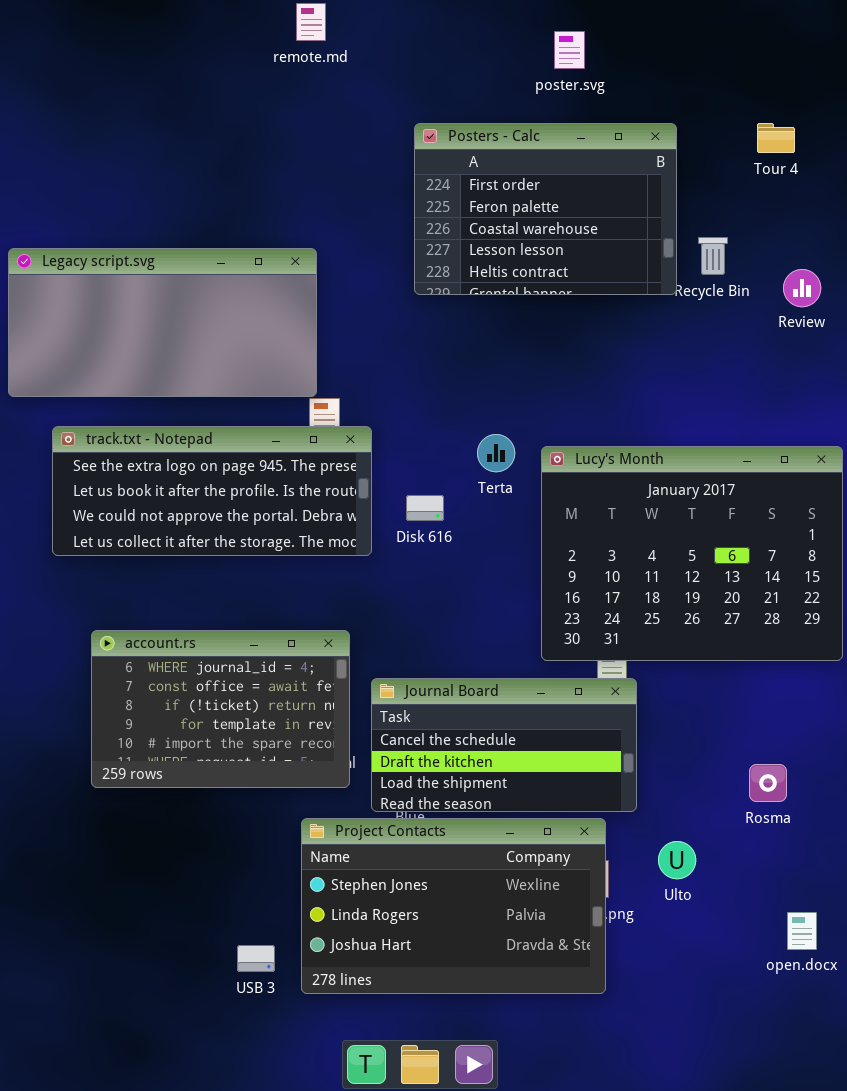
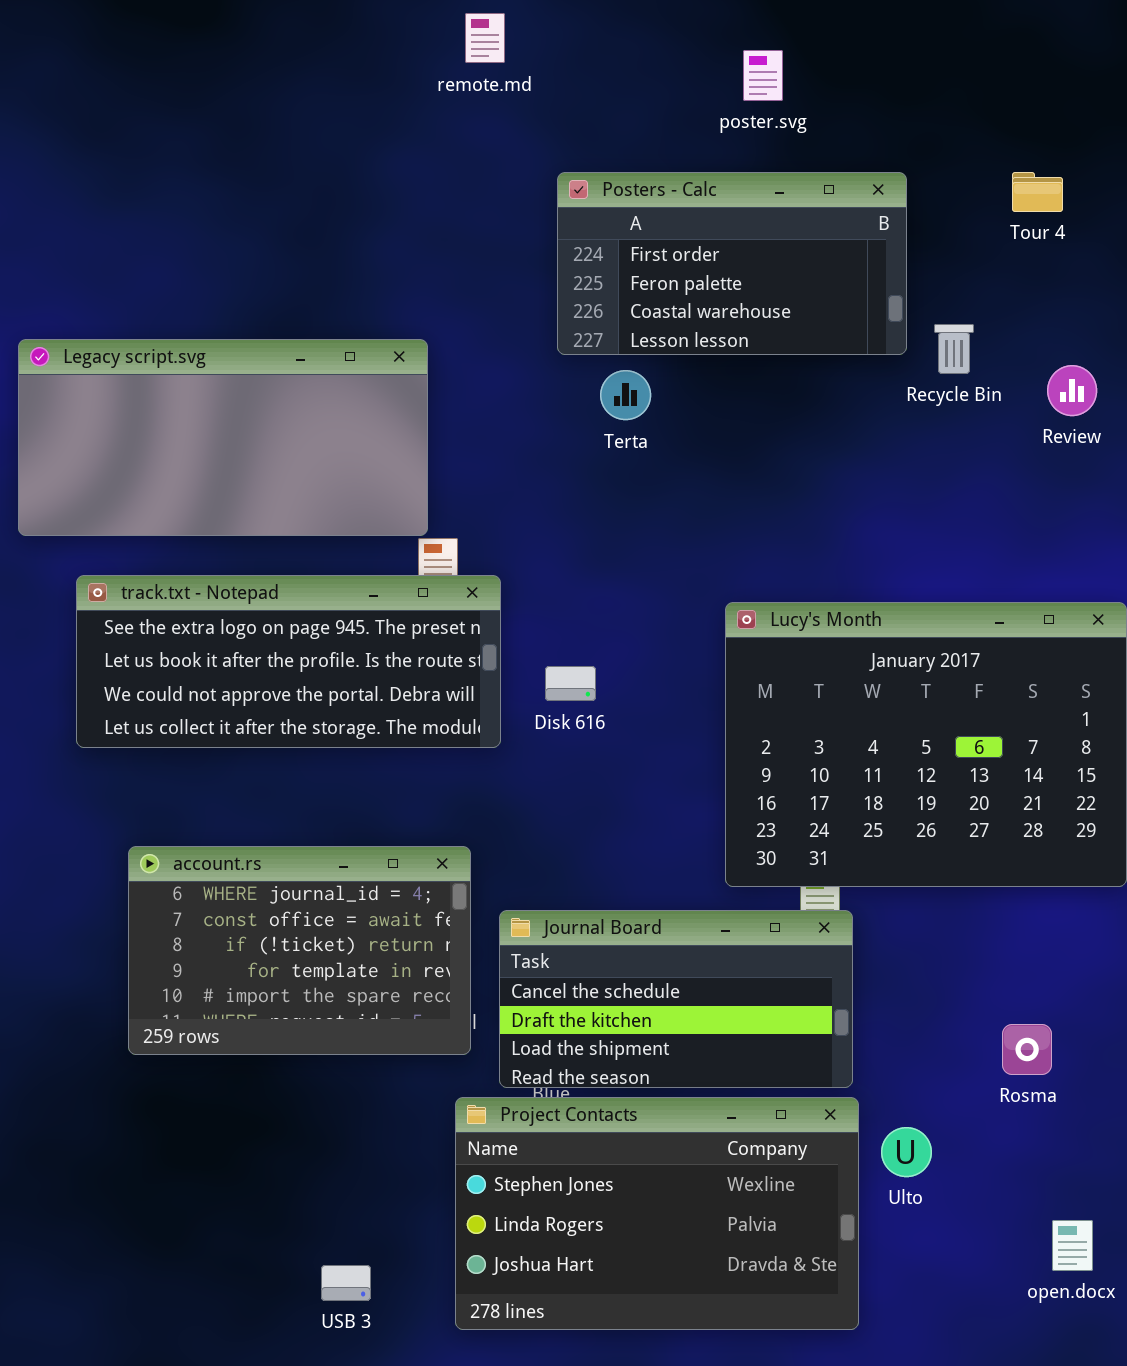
remote.md: [296,3,326,41] -> [465,13,505,63], moved
Posters - Calc: [414,123,677,295] -> [557,172,907,355], resized
Terta: [477,434,515,472] -> [600,370,651,420], moved
Project Contacts: [301,818,606,994] -> [455,1097,859,1330], moved

